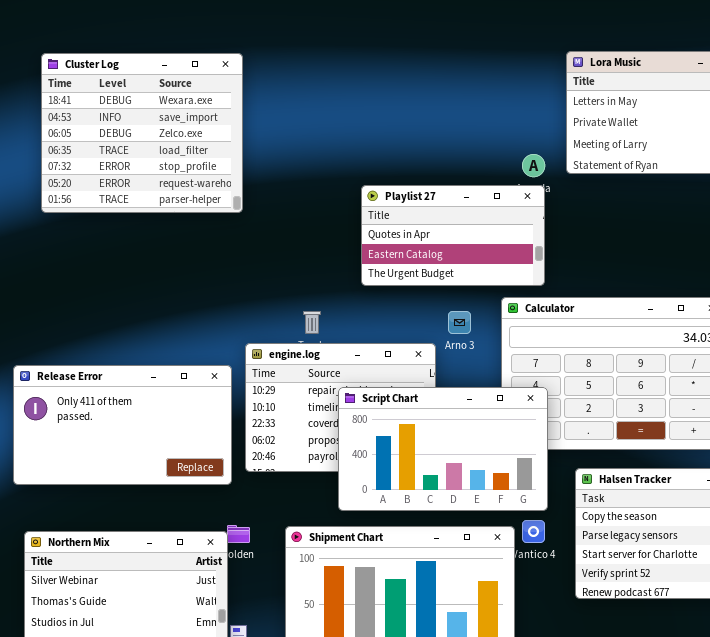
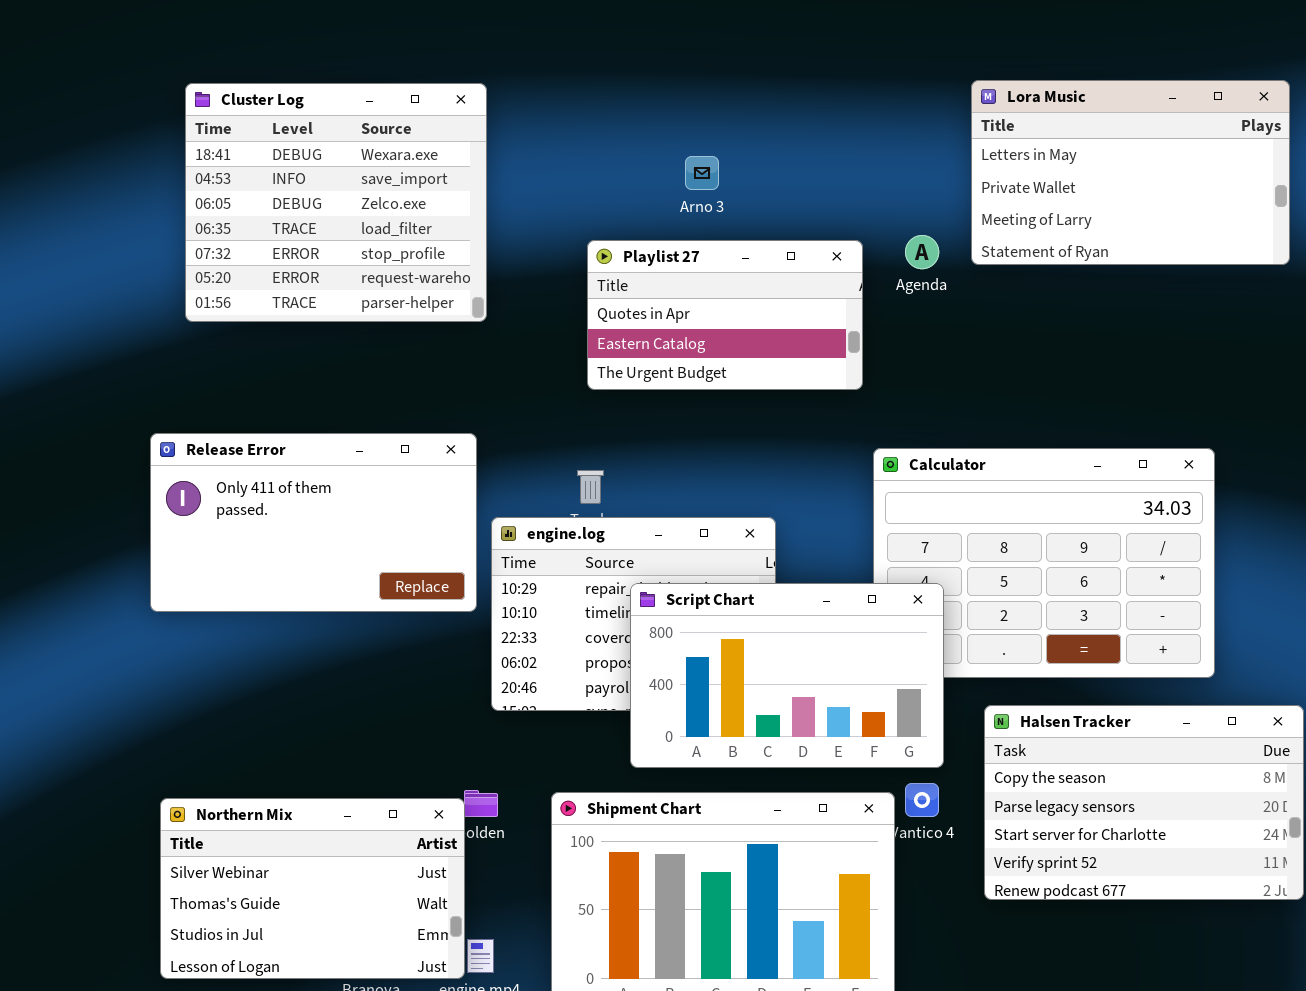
Playlist 27: [361,185,545,286] -> [587,240,863,390], moved
Arno 3: [448,311,471,334] -> [685,156,719,190], moved
Release Error: [13,365,232,485] -> [150,433,477,612], moved

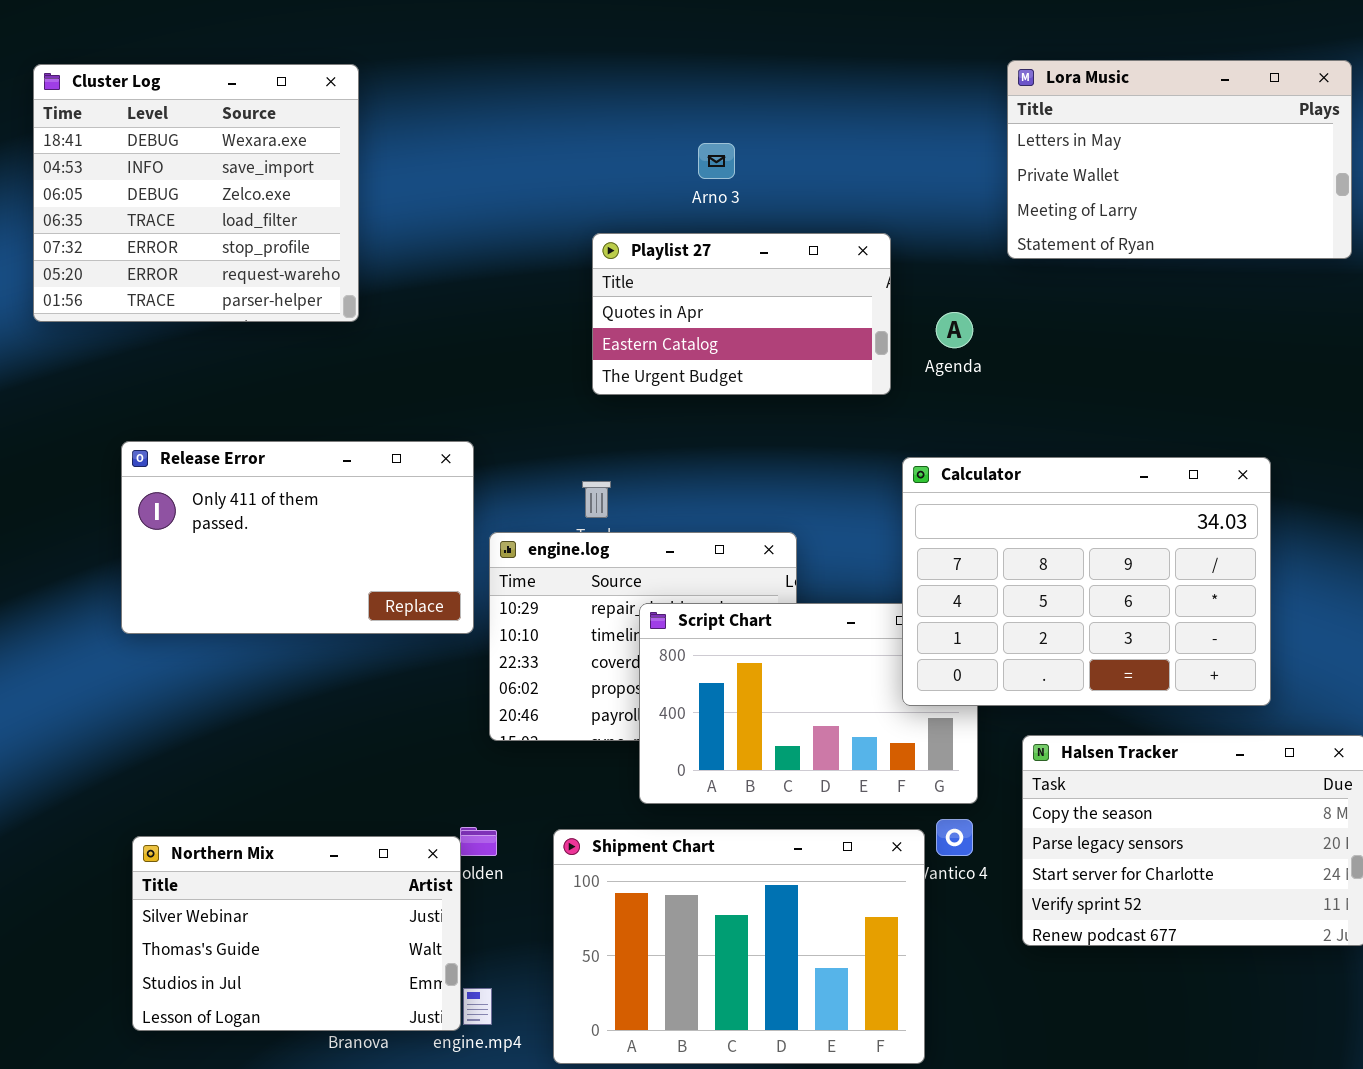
Cluster Log: [185,83,487,322] -> [33,64,359,322], moved
Agenda: [905,235,939,269] -> [936,312,973,348], moved
Calculator: [873,448,1215,678] -> [902,457,1271,706], raised

